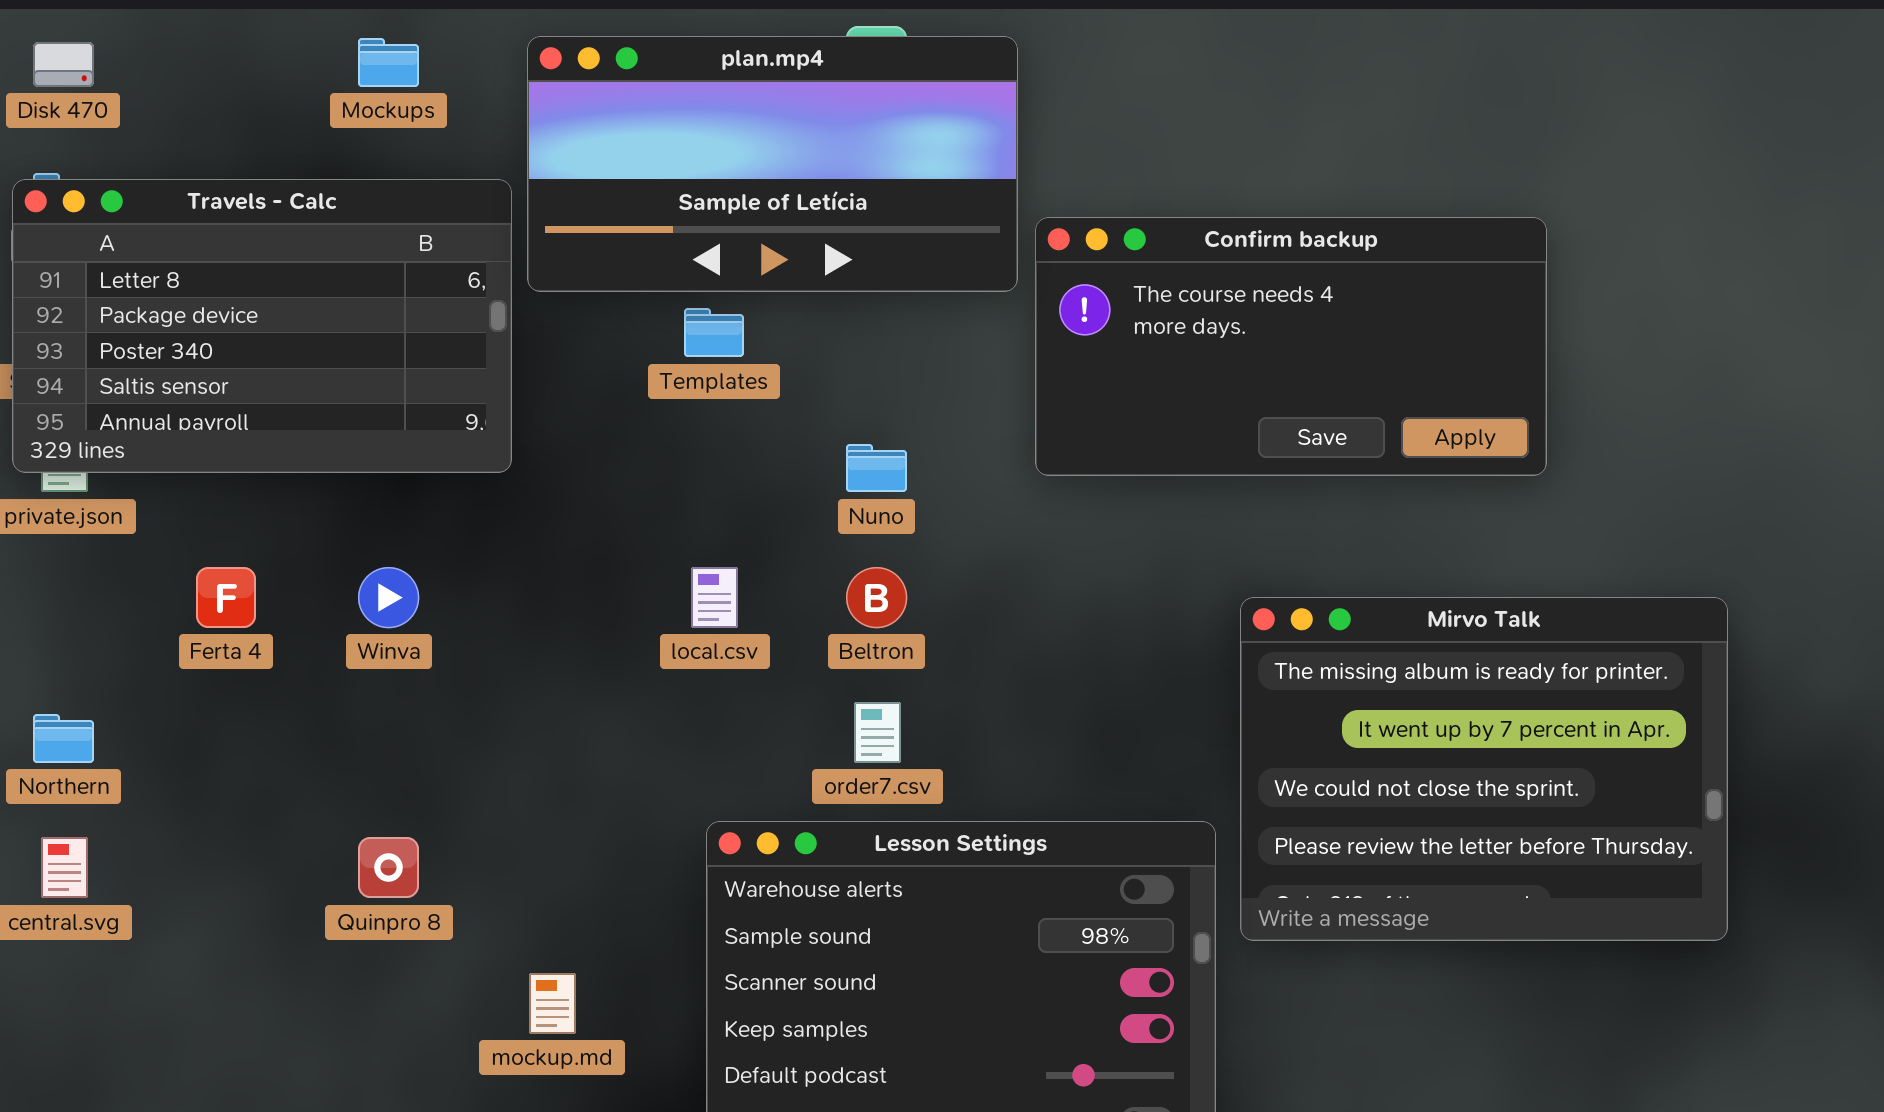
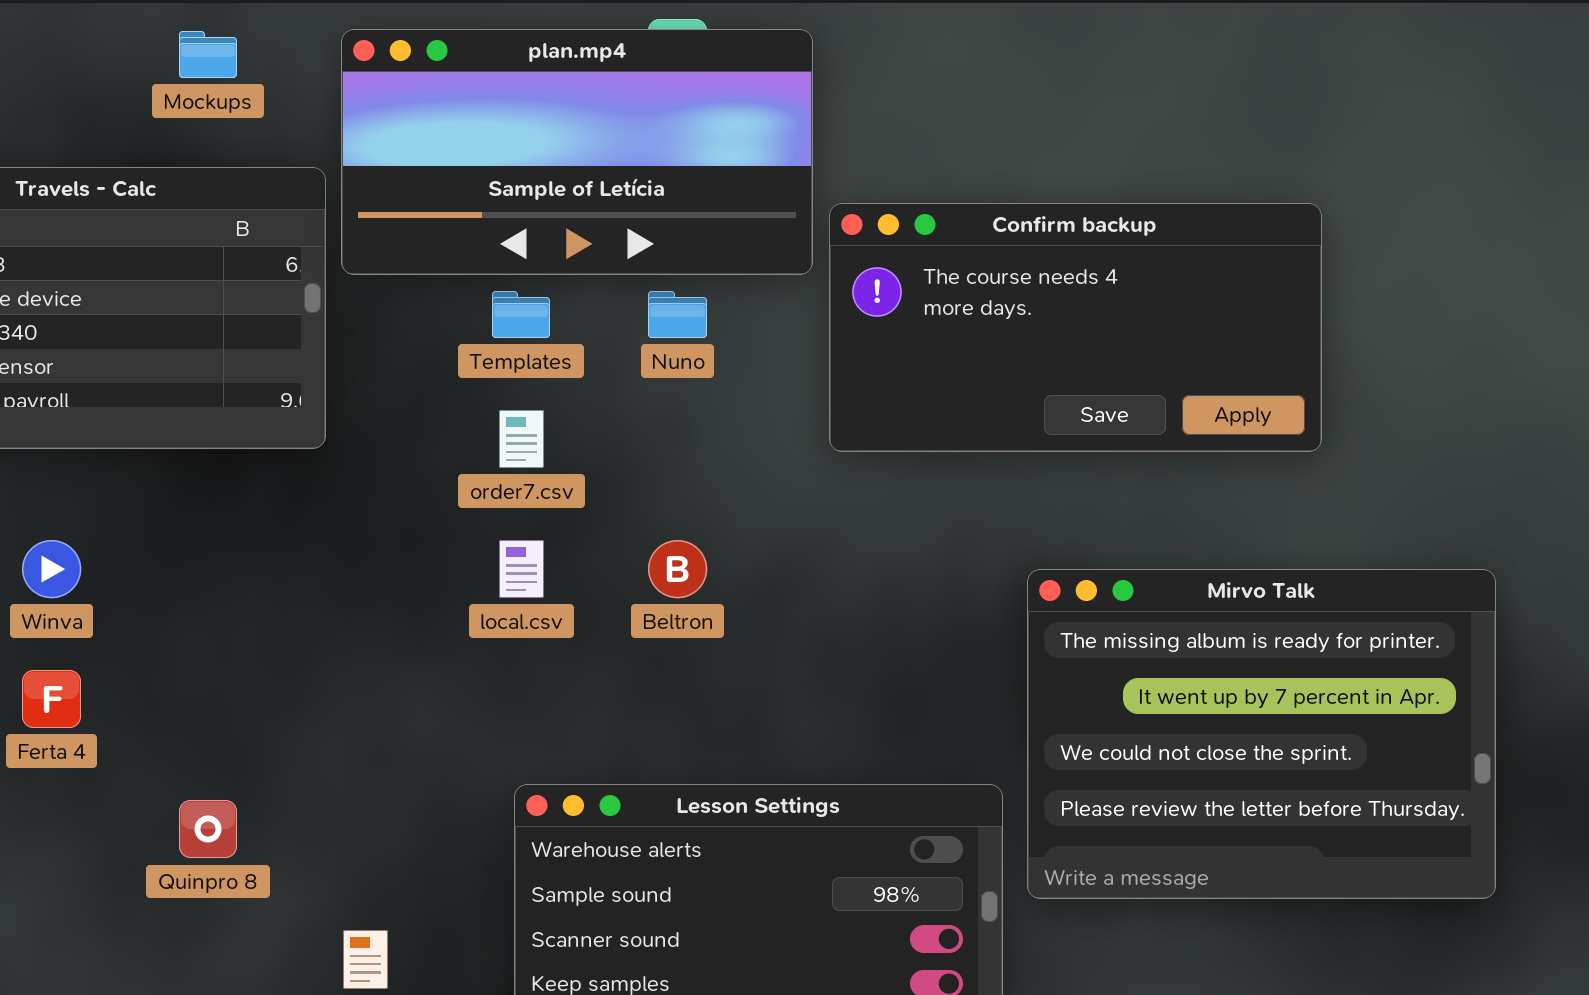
Nuno: [846,444,907,492] -> [648,291,707,338], moved
Ferta 4: [196,567,256,628] -> [22,670,81,728], moved
Winva: [358,567,419,628] -> [22,540,81,598], moved
order7.csv: [854,702,901,763] -> [499,410,544,468], moved

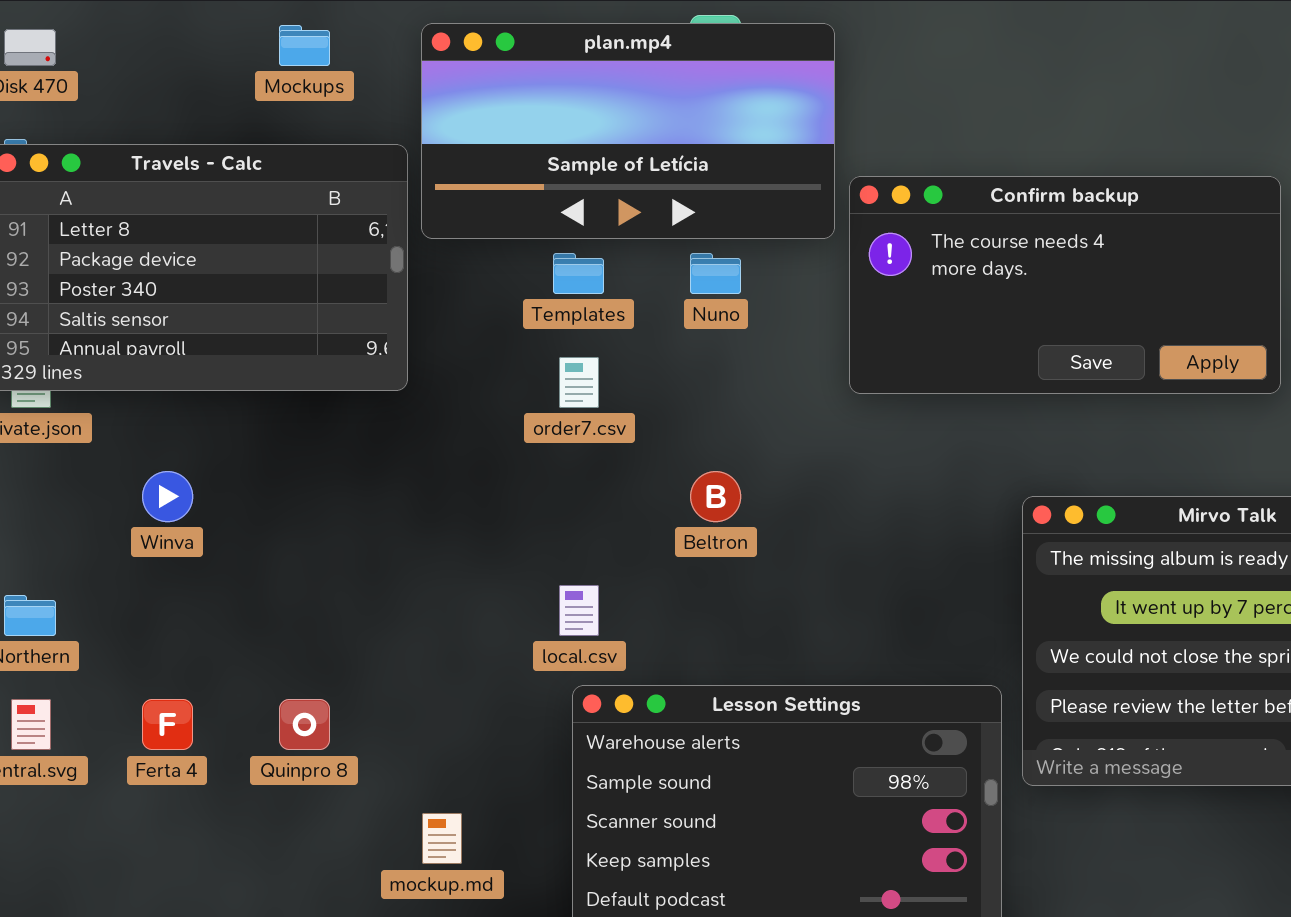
local.csv: [499,540,544,598] -> [559,585,599,636], moved
Ferta 4: [22,670,81,728] -> [142,699,193,750], moved

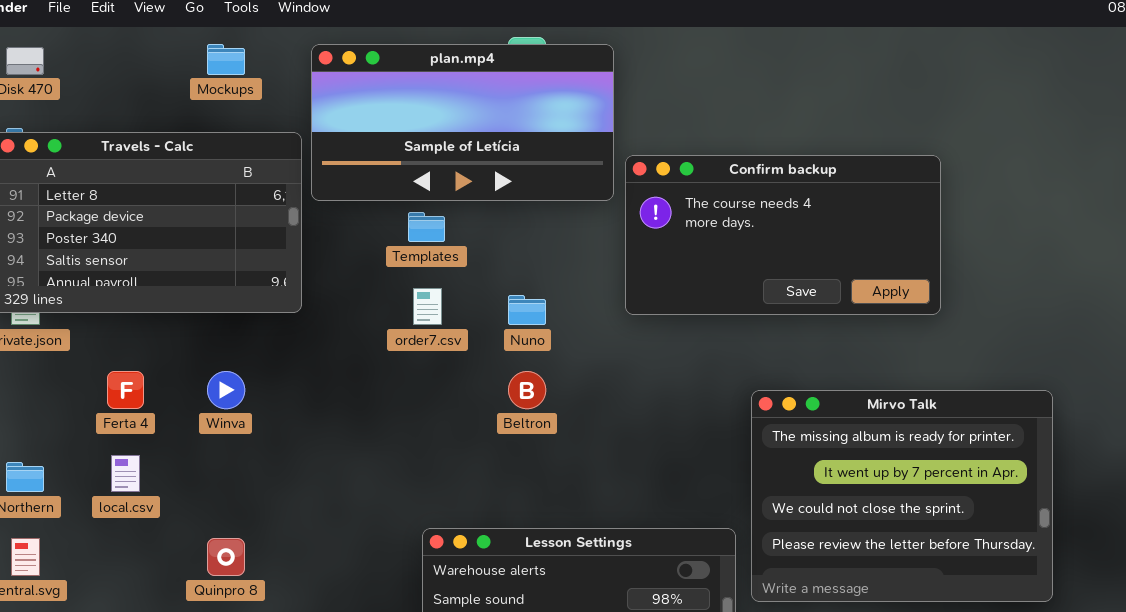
Nuno: [690,253,741,294] -> [508,295,546,325], moved
Winva: [142,471,193,522] -> [207,371,245,409], moved
local.csv: [559,585,599,636] -> [111,455,140,492], moved
Ferta 4: [142,699,193,750] -> [107,371,144,409], moved

